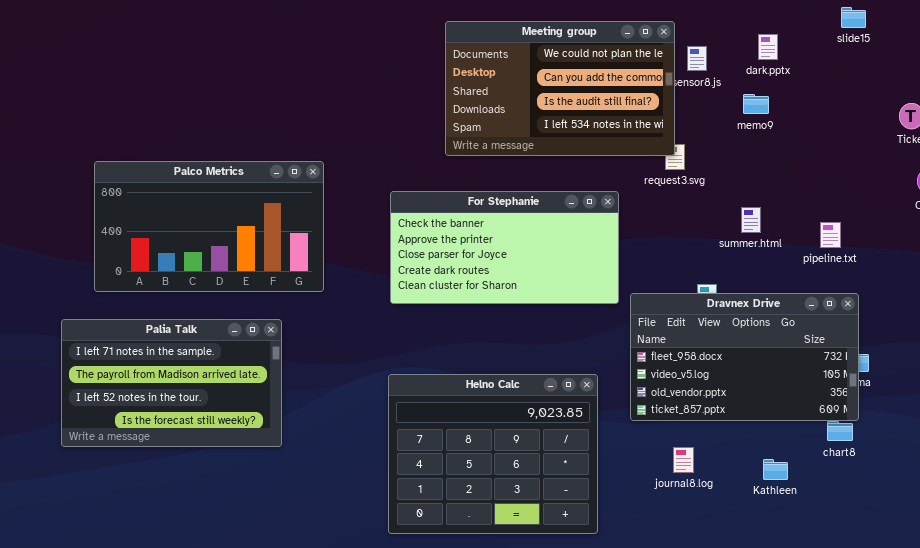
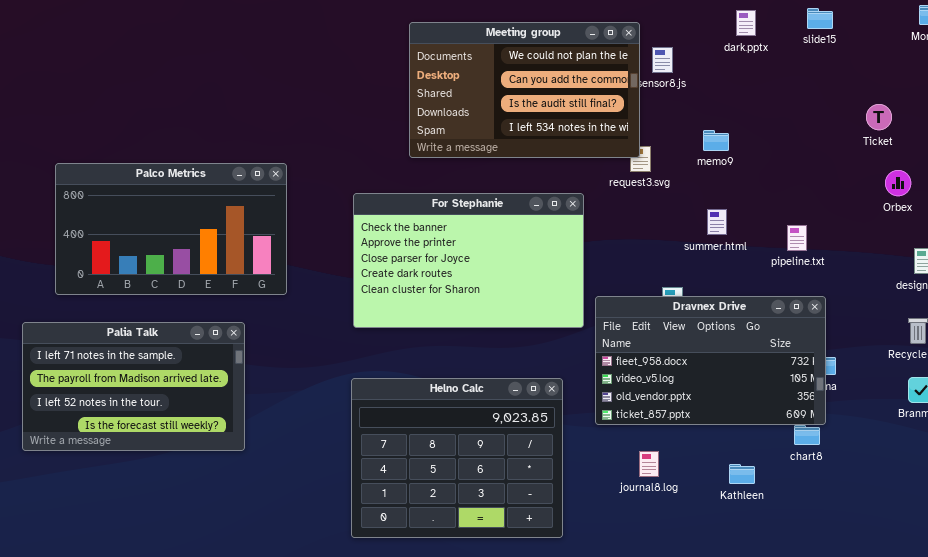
dark.pptx: [758,34,778,60] -> [736,10,756,36], moved
memo9: [743,94,769,114] -> [703,130,729,151], moved
For Stephanie: [390,191,619,304] -> [353,193,584,328], resized

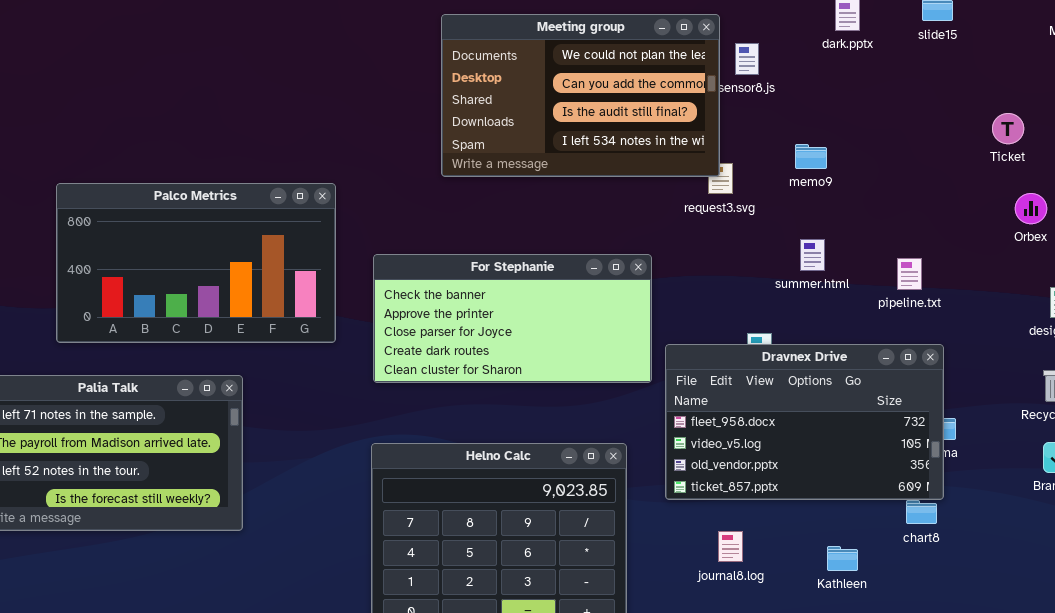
Palco Metrics: [55,163,287,295] -> [56,183,336,343], moved
For Stephanie: [353,193,584,328] -> [373,254,652,383], resized

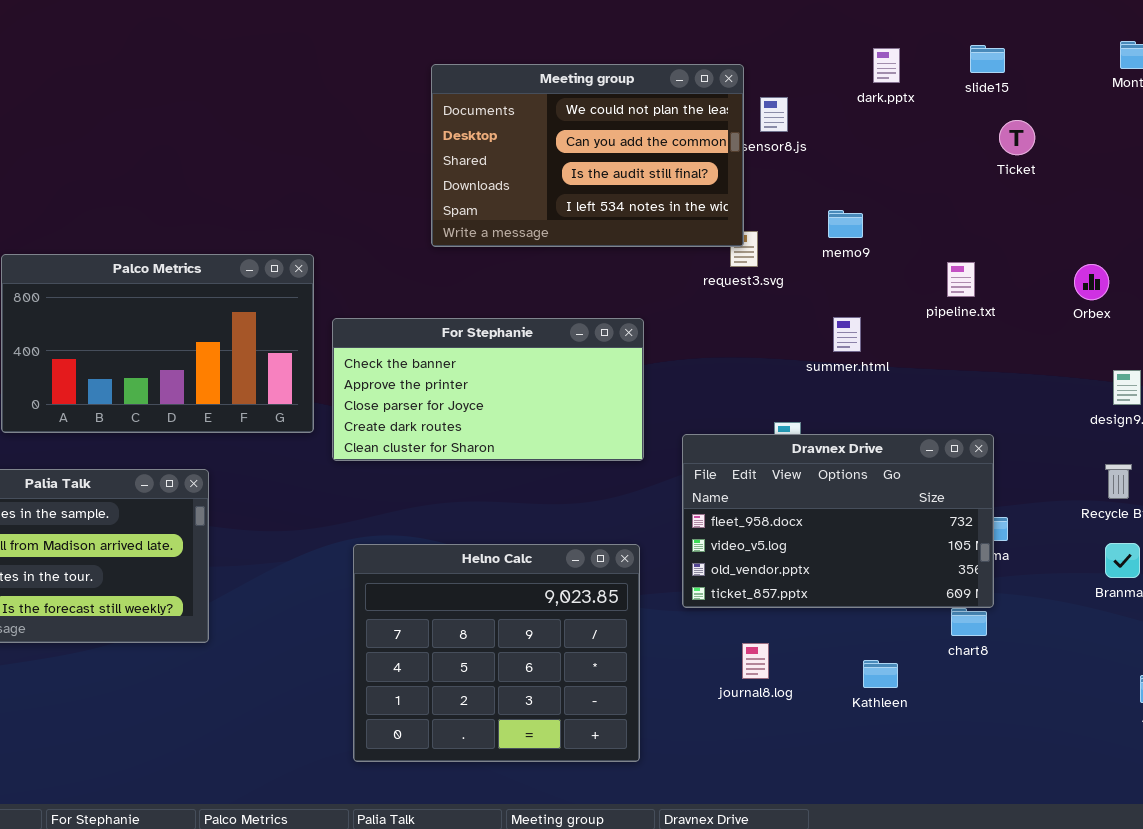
Ticket: [992,113,1024,144] -> [999,120,1035,155], moved
For Stephanie: [373,254,652,383] -> [332,318,644,461], moved
pipeline.txt: [897,258,922,290] -> [947,262,975,297], moved

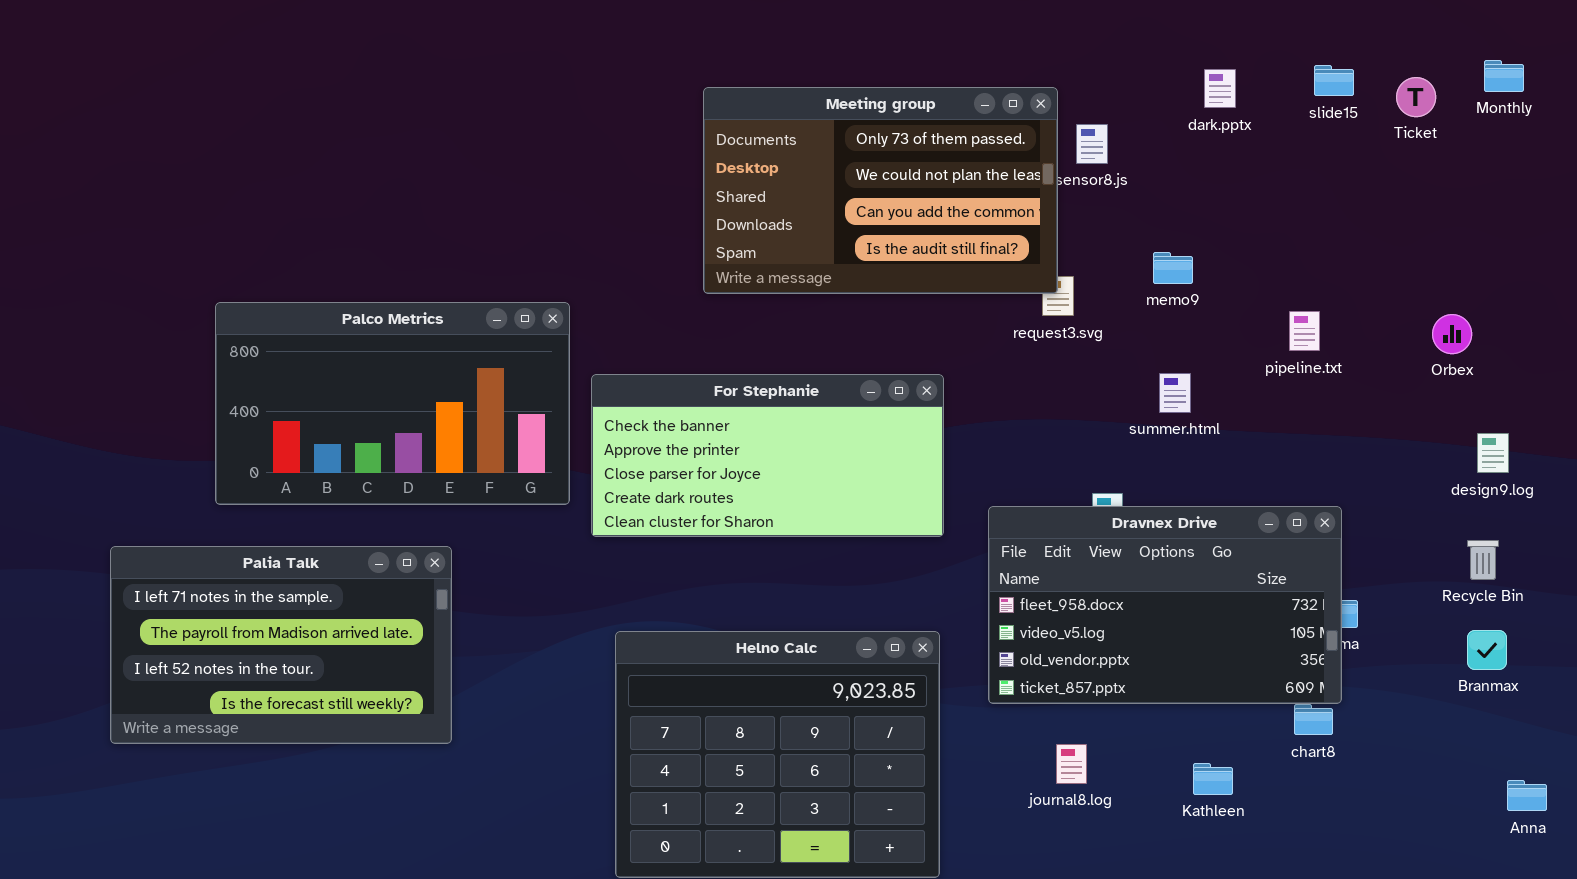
Meeting group: [431,64,744,247] -> [703,87,1058,294], scrolled up 1 row
Ticket: [999,120,1035,155] -> [1396,77,1436,117], moved

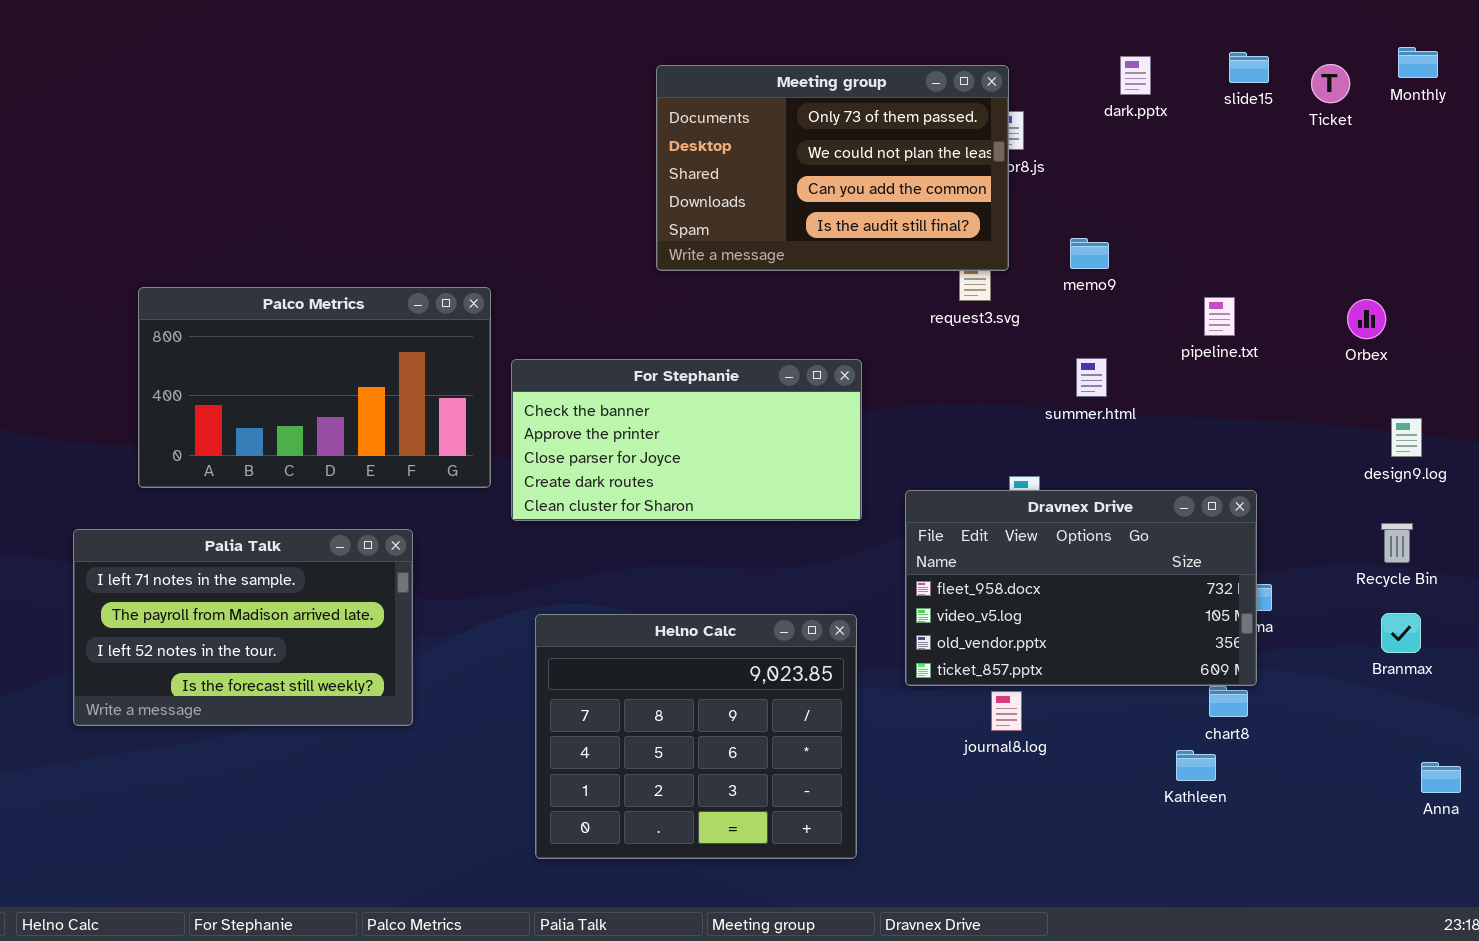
Meeting group: [703,87,1058,294] -> [656,65,1009,271], moved
Palia Talk: [110,546,452,744] -> [73,529,413,726], moved
journal8.log: [1056,744,1087,784] -> [991,691,1022,731], moved
Kathleen: [1193,763,1233,795] -> [1176,750,1216,781], moved

